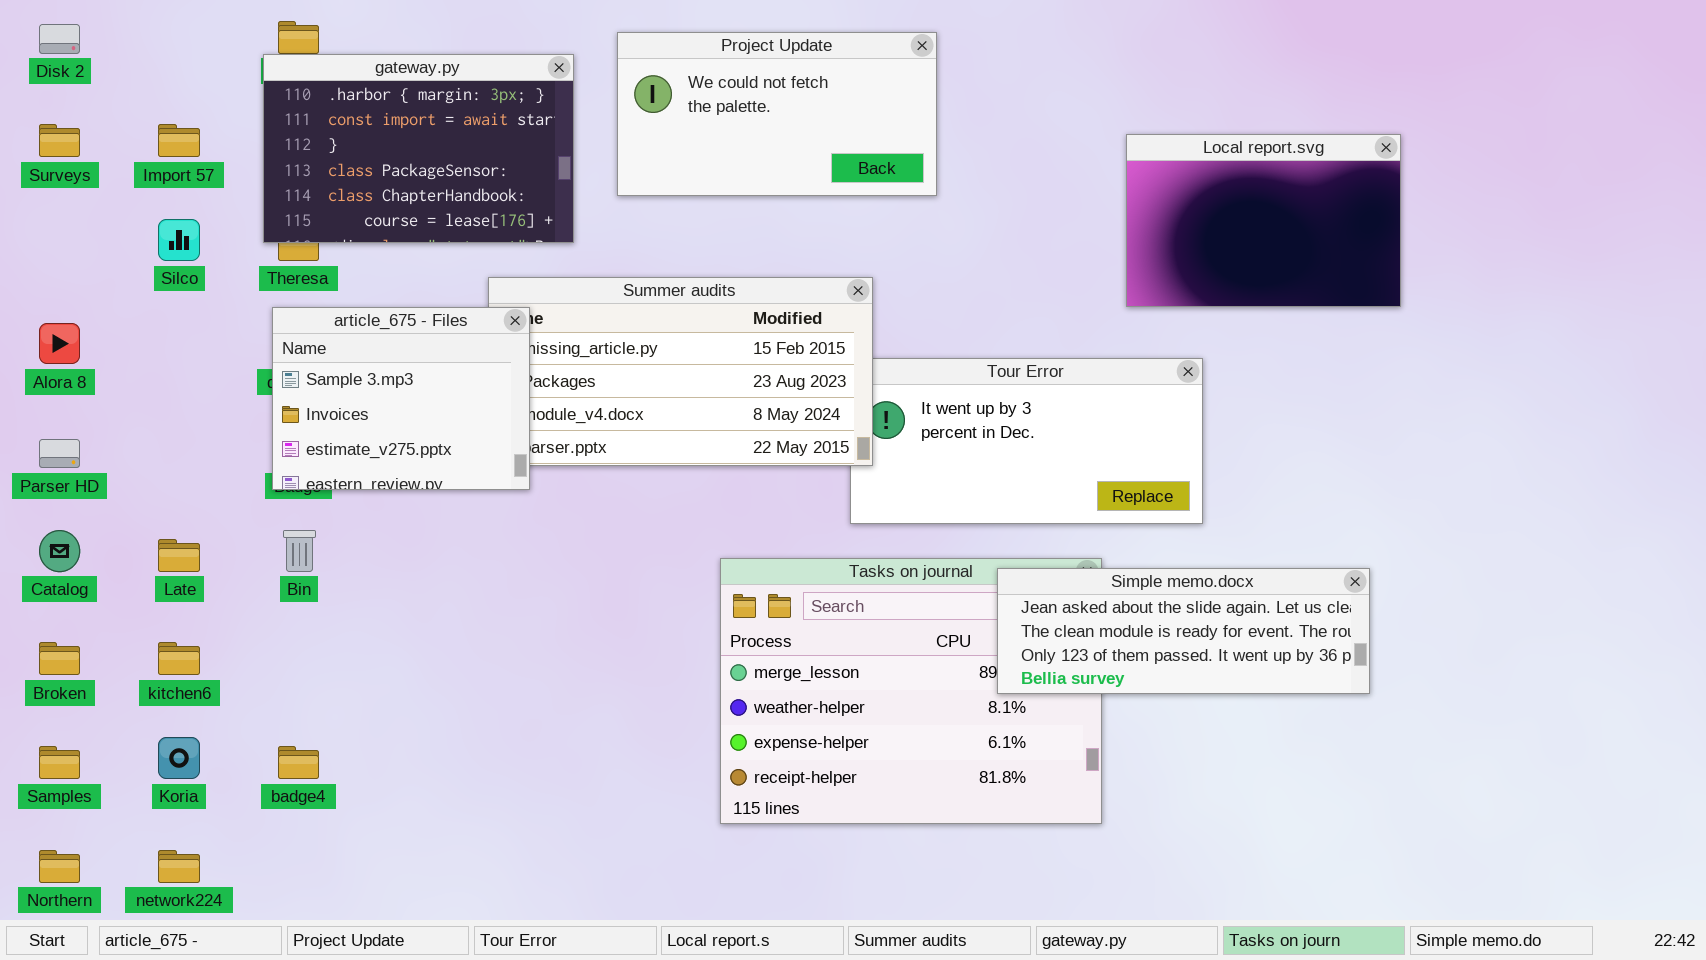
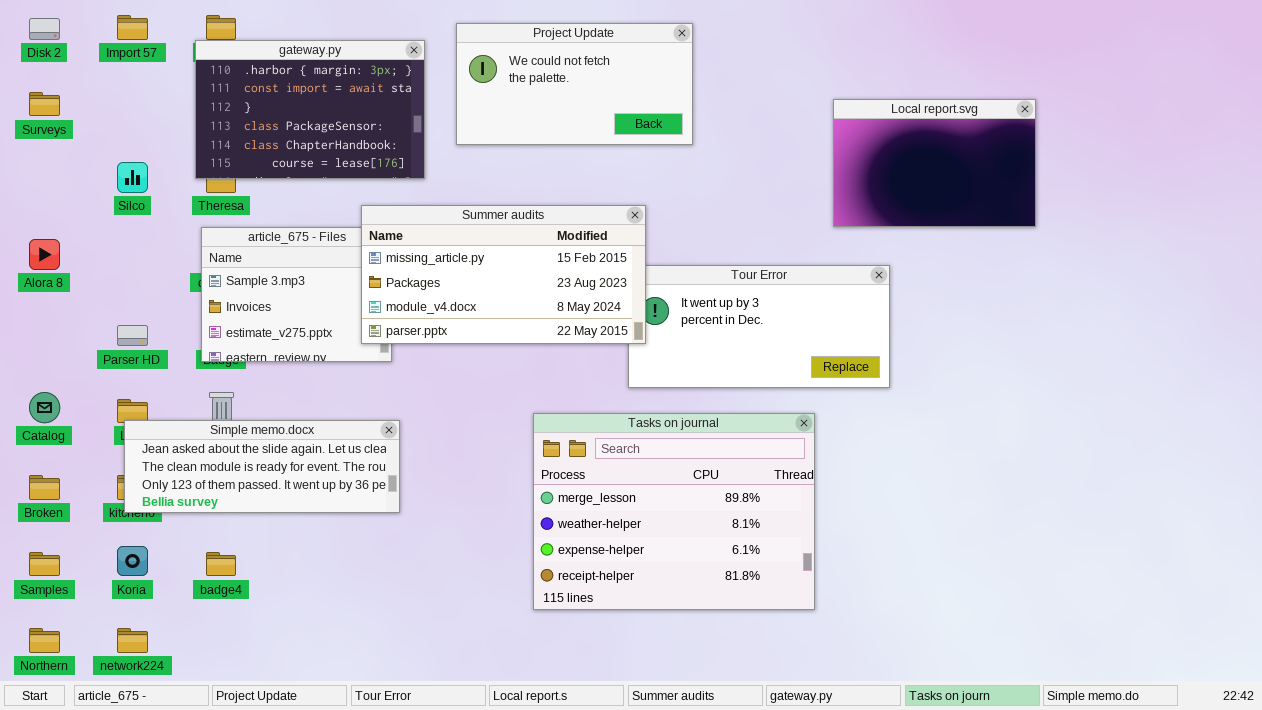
Import 57: [158,124,200,157] -> [117,15,148,40], moved
Summer audits: [488,277,873,466] -> [361,205,646,344], raised
Parser HD: [39,439,80,468] -> [117,325,148,346], moved
Simple memo.docx: [997,568,1370,694] -> [124,420,400,513], moved

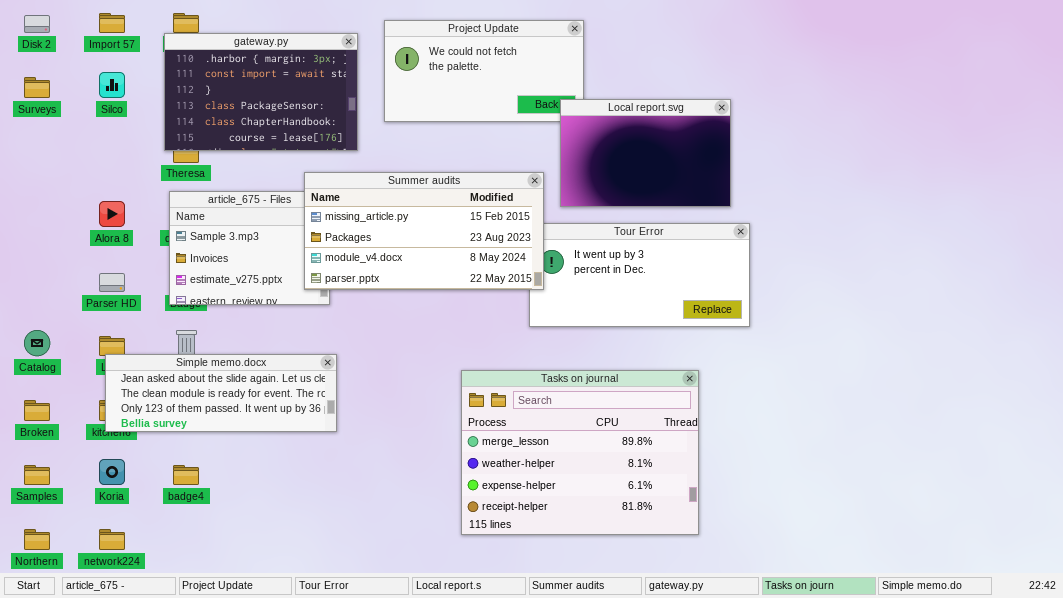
Local report.svg: [833,99,1036,227] -> [560,99,731,207], moved
Silco: [117,162,148,193] -> [99,72,125,98], moved
Alora 8: [29,239,60,270] -> [99,201,125,227], moved
Tasks on journal: [533,413,815,610] -> [461,370,699,535], moved

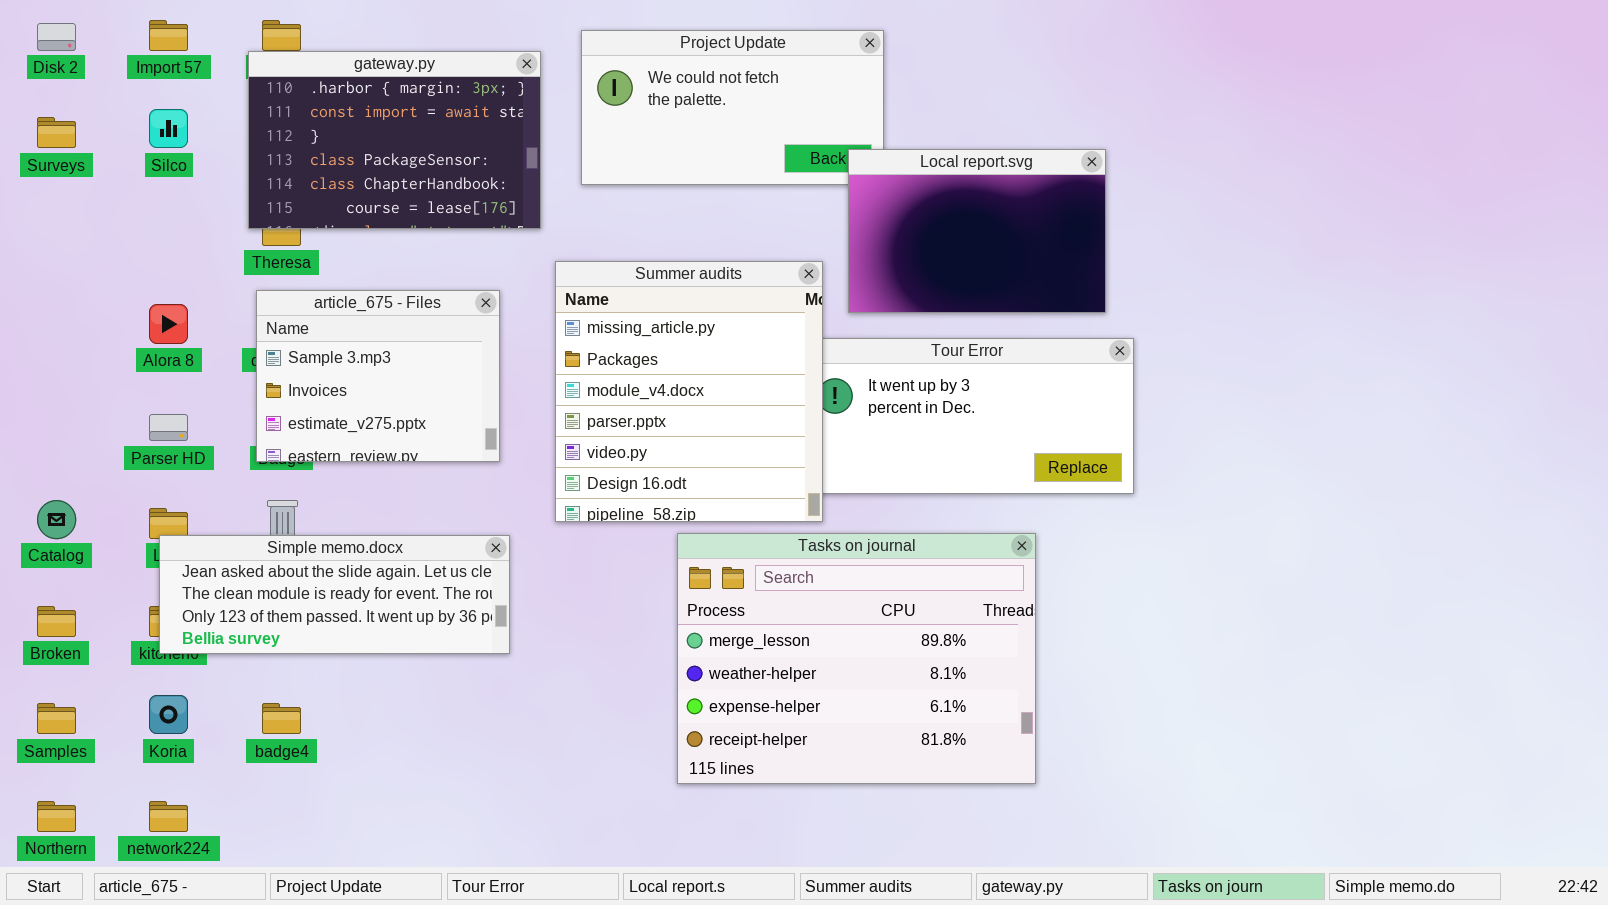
Summer audits: [304,172,544,290] -> [555,261,823,522], resized
Tasks on journal: [461,370,699,535] -> [677,533,1036,784], moved

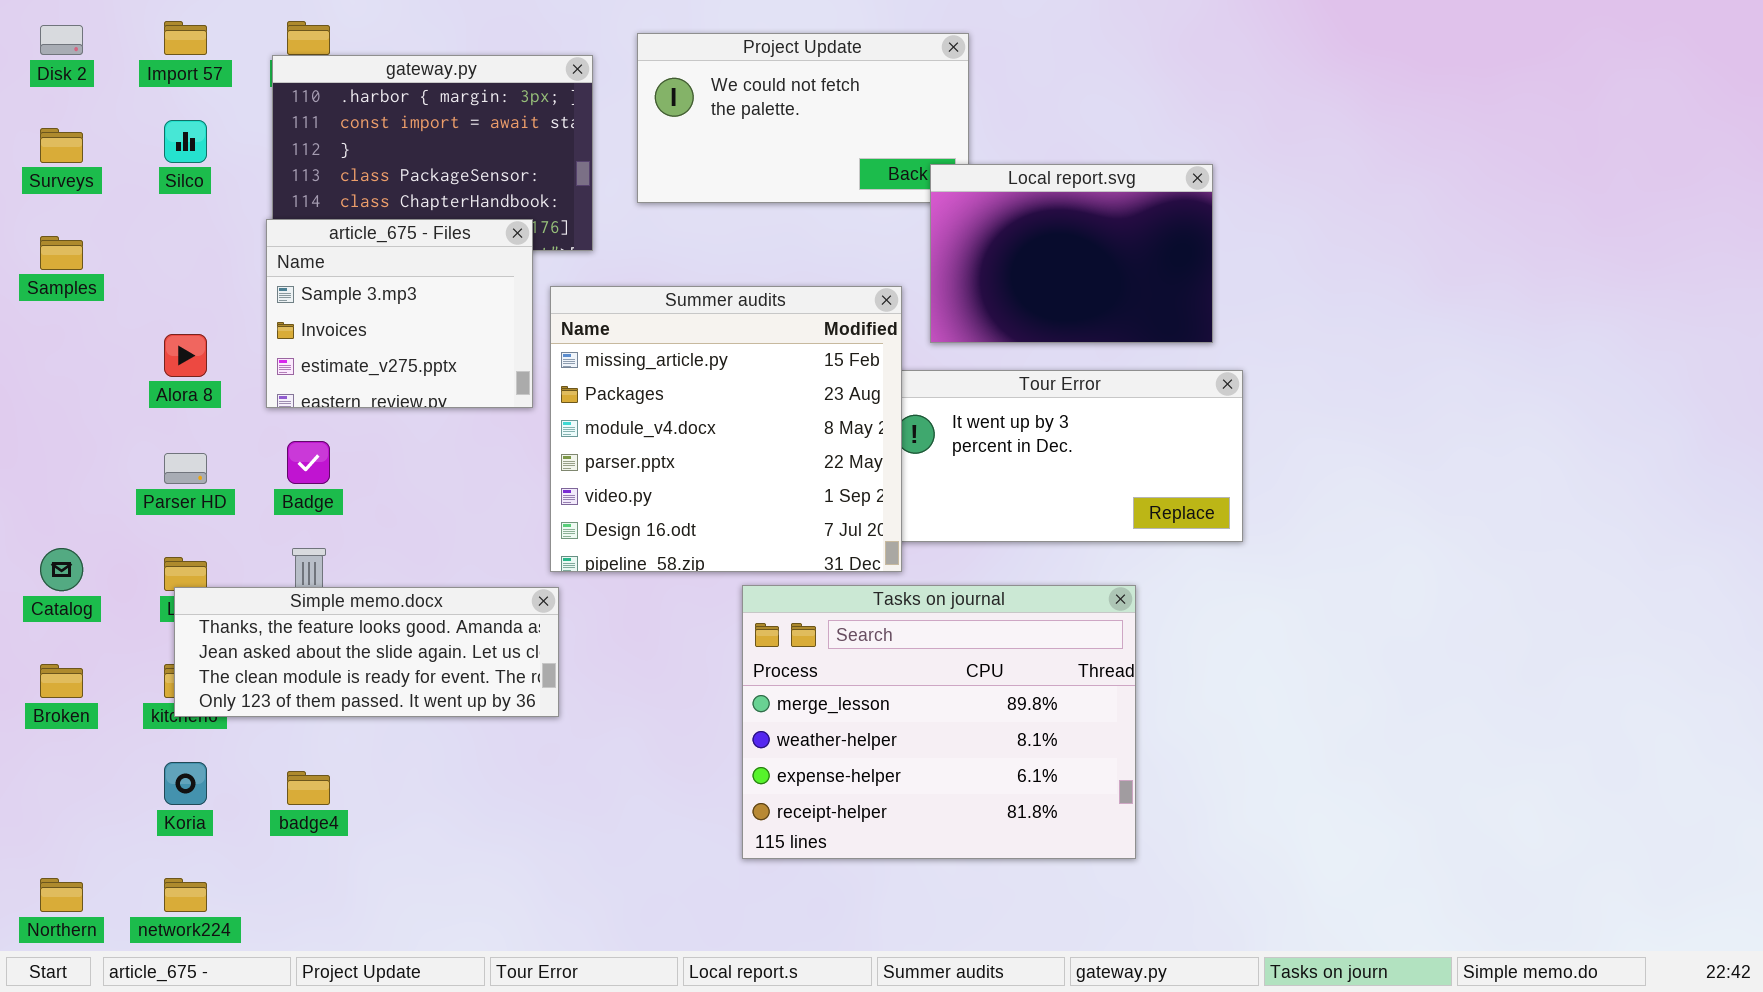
Summer audits: [555,261,823,522] -> [550,286,902,572], resized
article_675 - Files: [256,290,500,462] -> [266,219,533,408], moved
Simple memo.docx: [159,535,510,654] -> [174,587,559,717], scrolled up 1 row
Samples: [37,703,76,734] -> [40,236,83,270], moved

